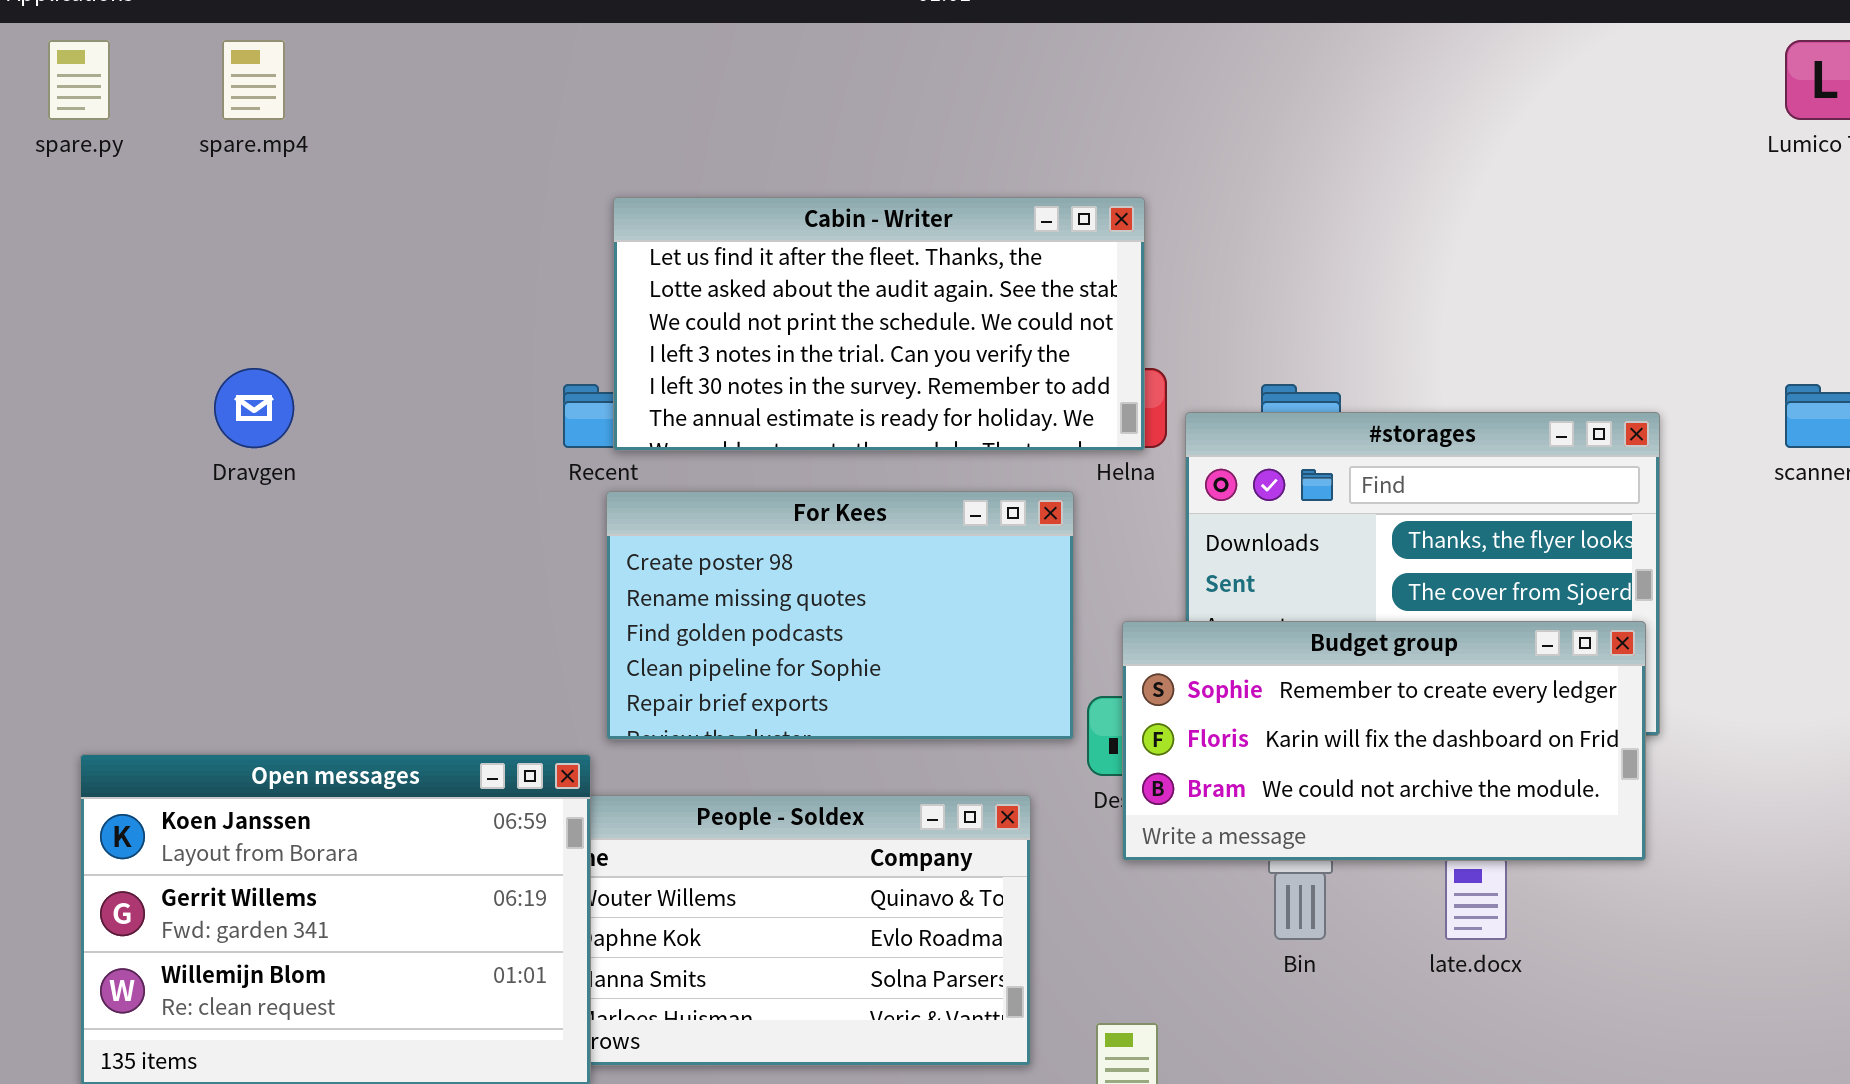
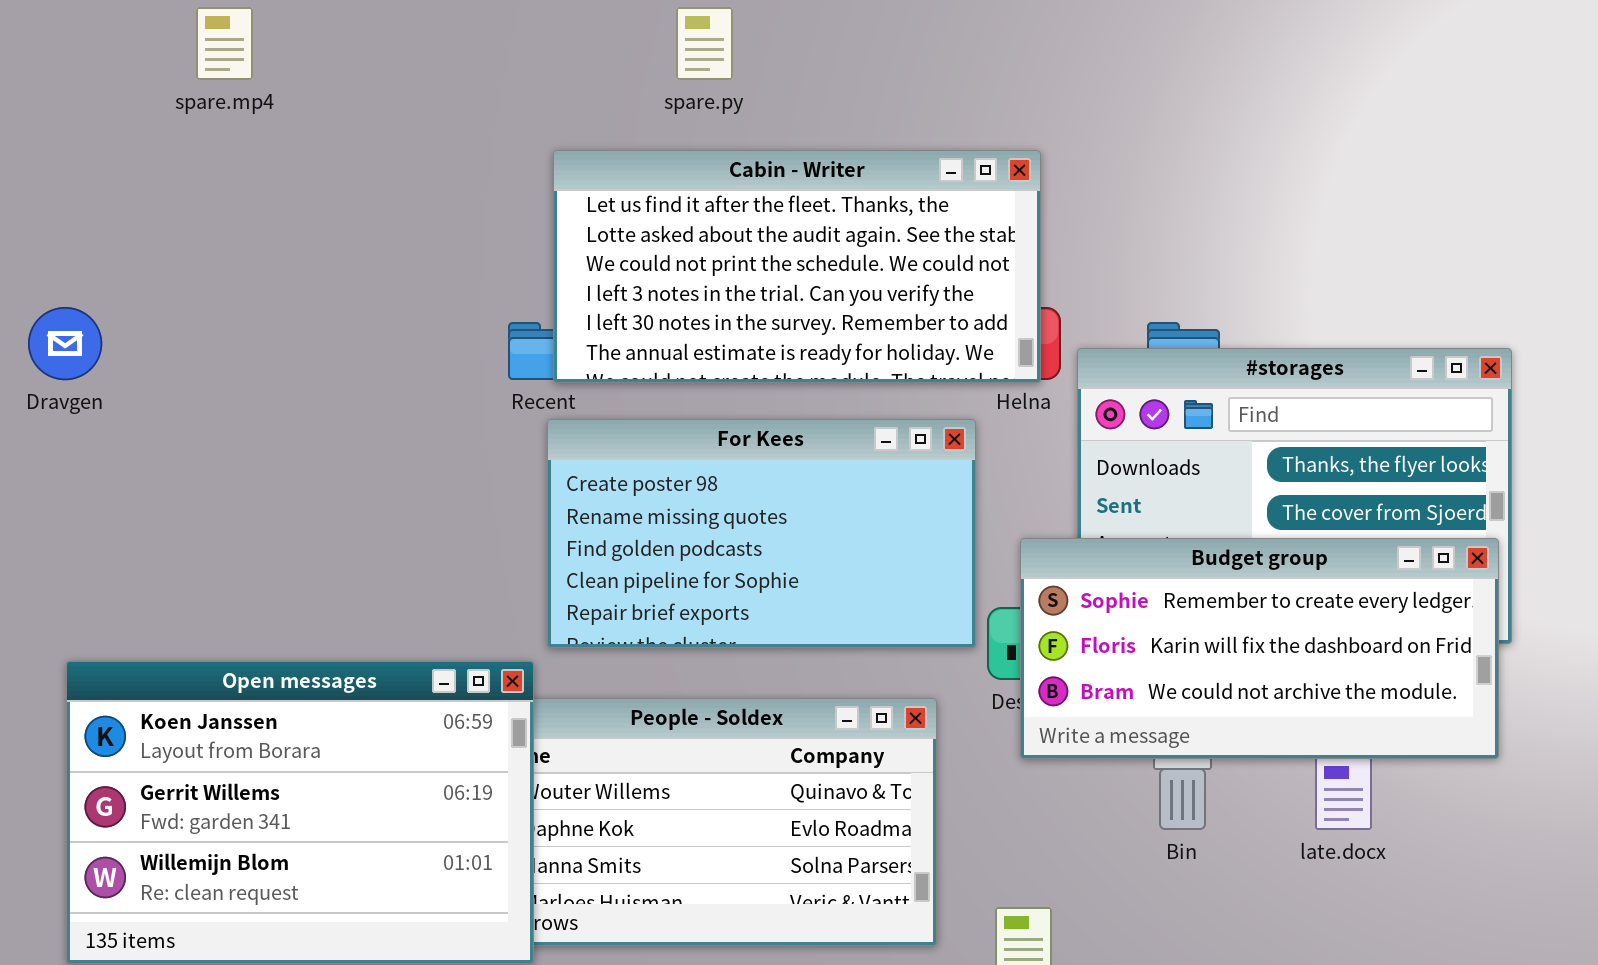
spare.py: [48,40,110,120] -> [676,7,733,80], moved
Dravgen: [214,368,294,448] -> [28,307,102,380], moved

